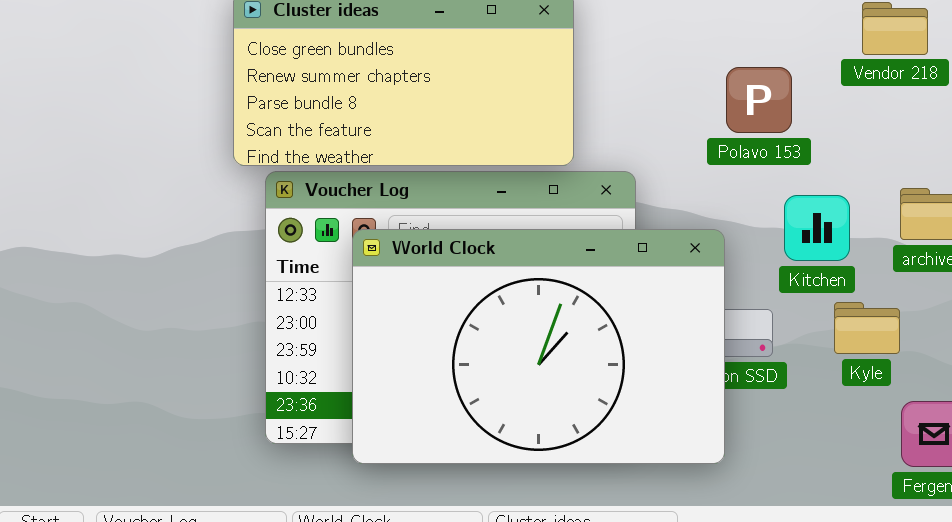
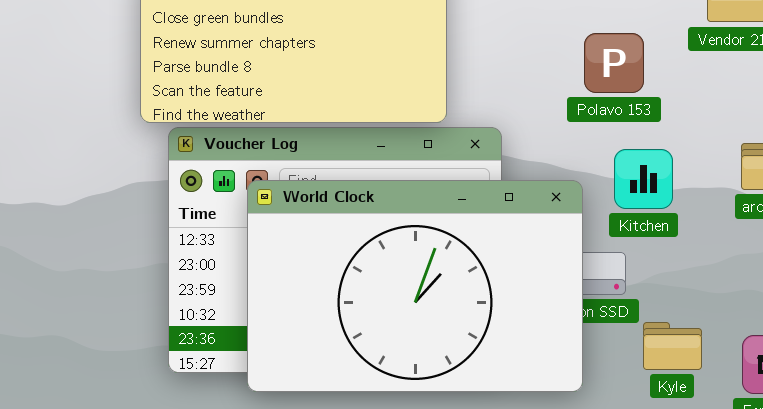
Kitchen: [784,195,850,261] -> [614,149,673,209], moved
Kyle: [834,302,900,354] -> [643,322,702,370], moved

